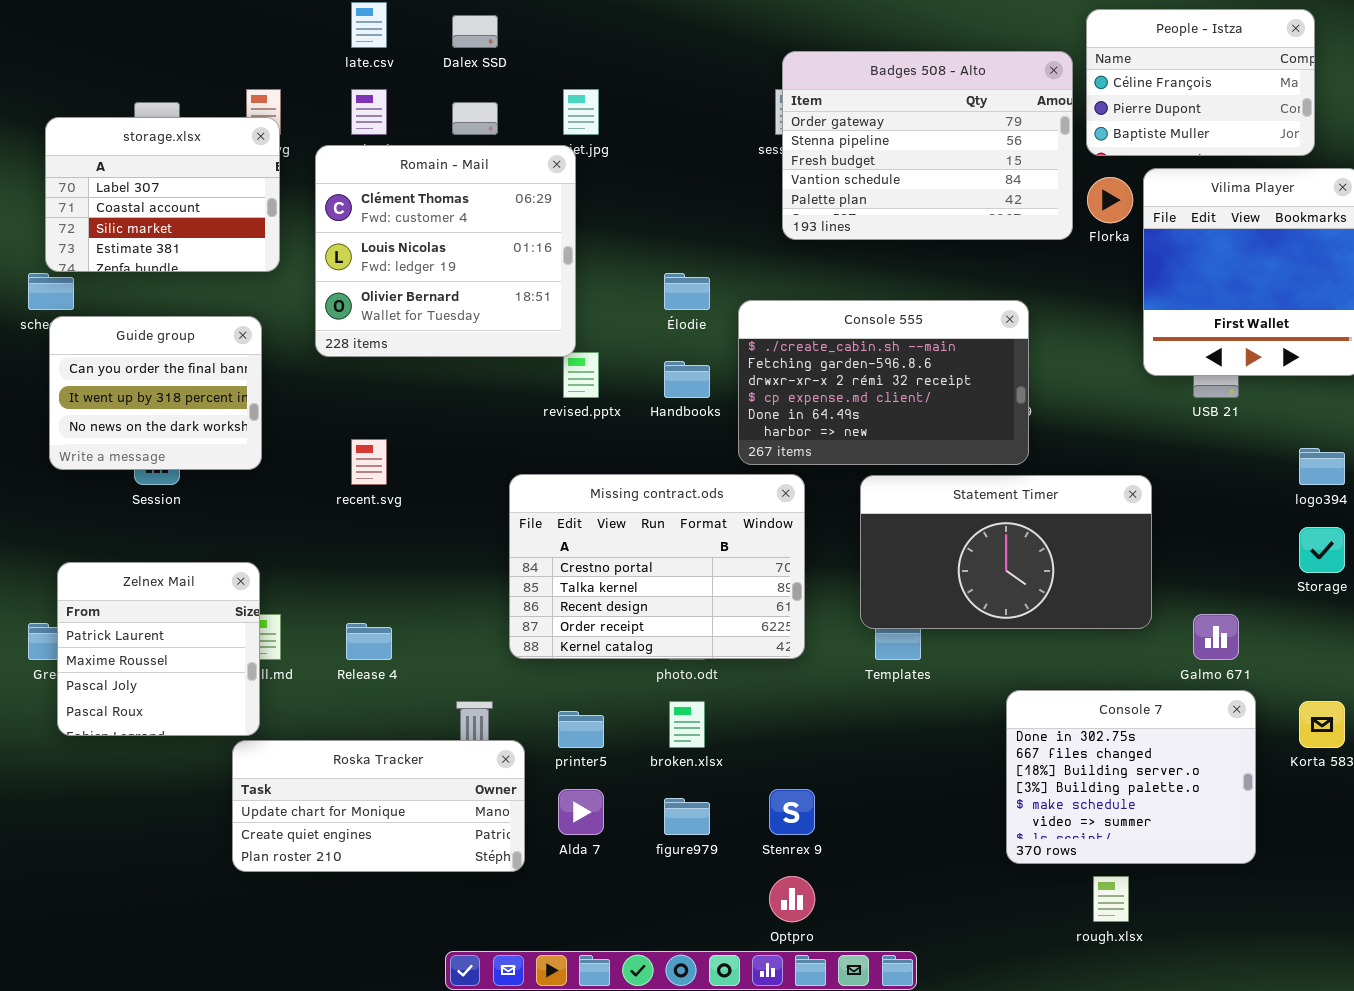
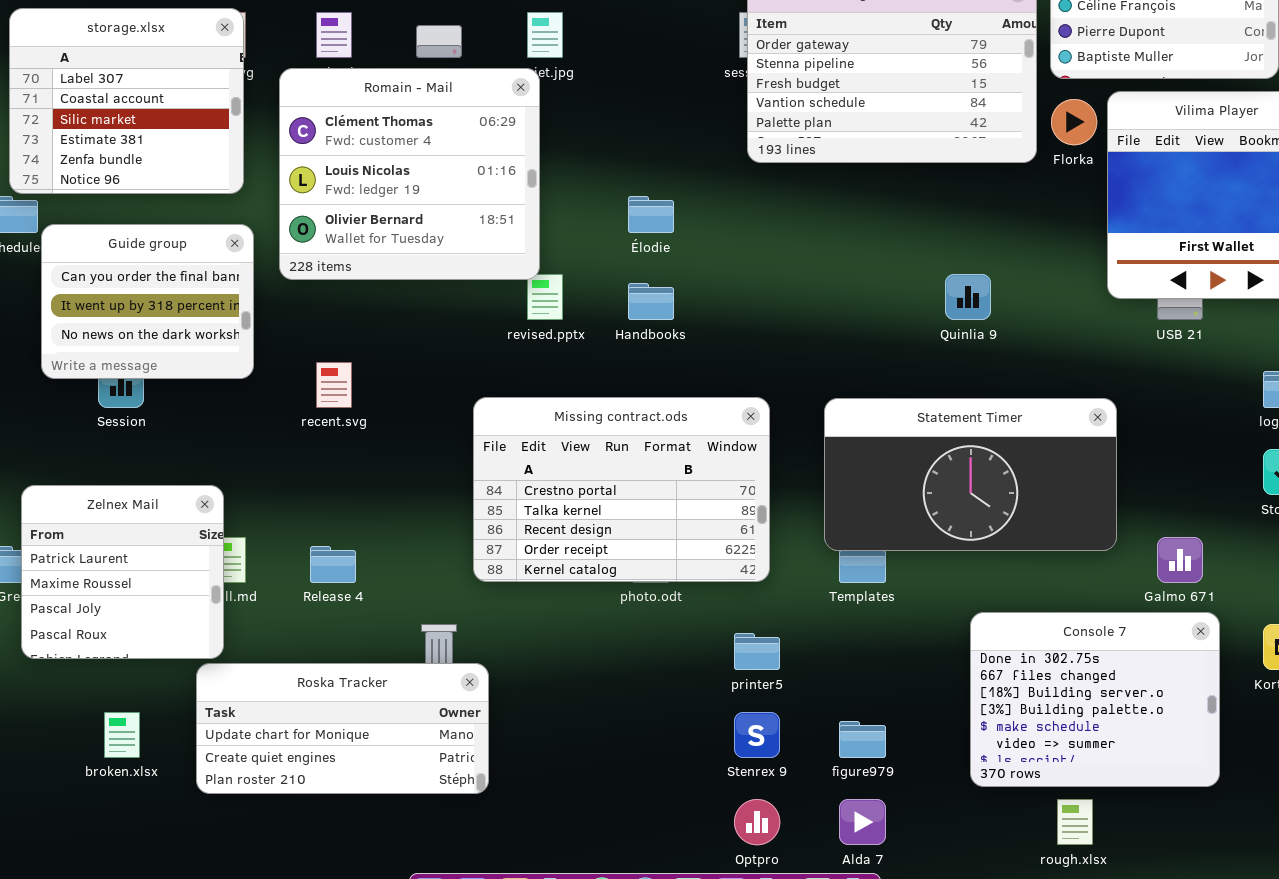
storage.xlsx: [45,117,280,272] -> [9,8,244,194], resized
Console 555: [738,300,1029,465] -> none, closed
Guide group: [49,316,262,470] -> [41,224,254,379], moved
broken.xlsx: [669,701,705,748] -> [104,712,140,758], moved
printer5: [558,711,604,748] -> [734,633,780,670], moved
Alda 7: [558,789,604,835] -> [839,799,886,845], moved
figure979: [664,798,710,835] -> [839,721,886,758], moved

